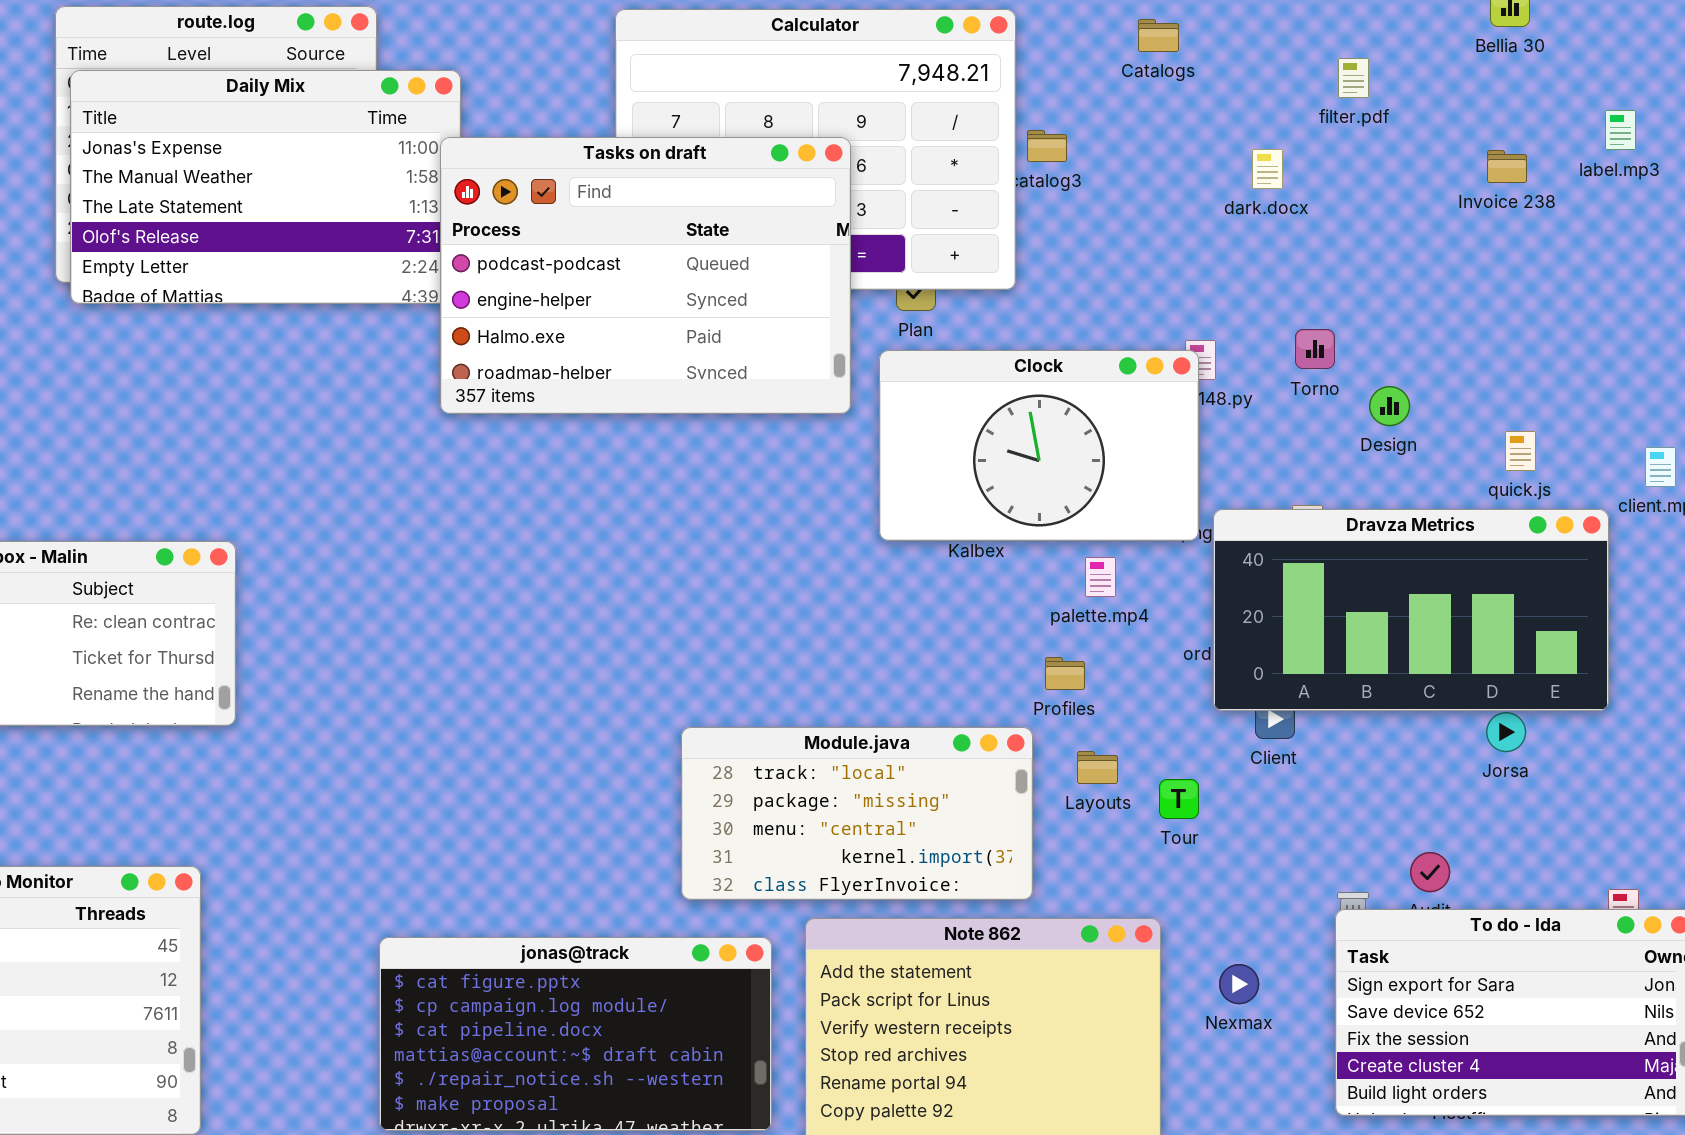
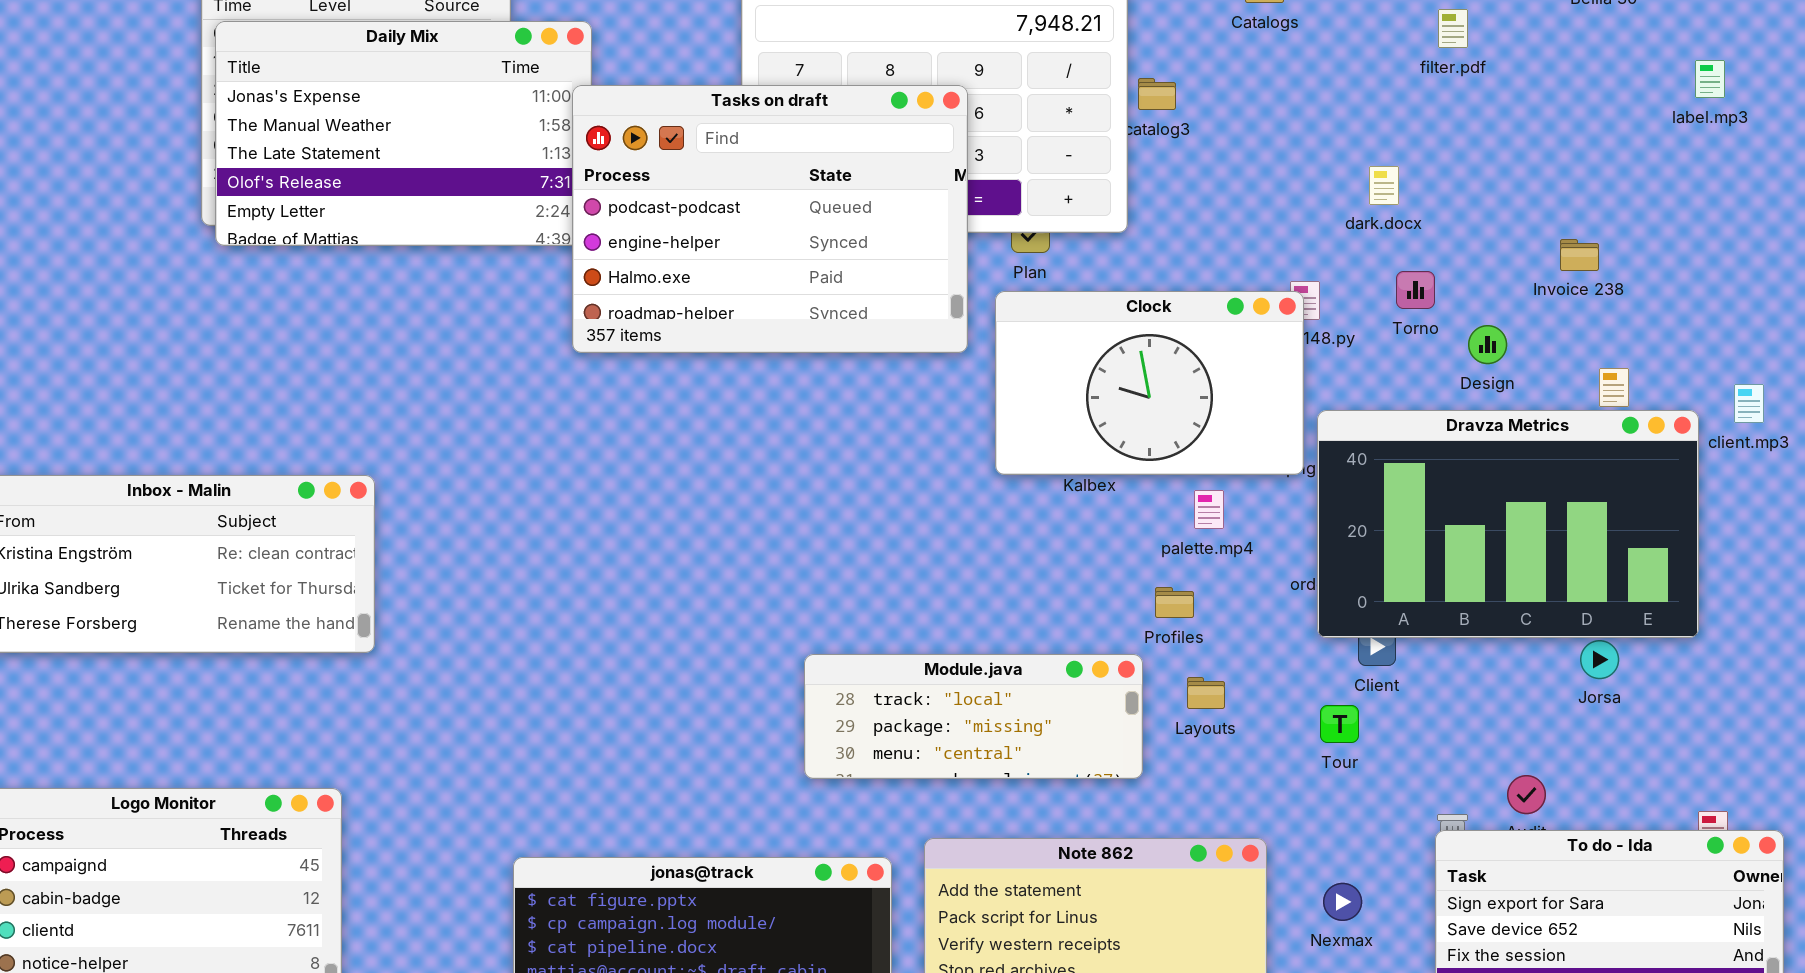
dark.docx: [1252,149,1283,189] -> [1369,166,1399,205], moved
Invoice 238: [1487,150,1527,183] -> [1560,239,1599,271], moved
Dravza Metrics: [1213,509,1609,711] -> [1317,410,1699,638], resized
Module.java: [681,727,1033,900] -> [804,654,1143,779], resized
Tour: [1159,779,1199,819] -> [1320,705,1359,743], moved

